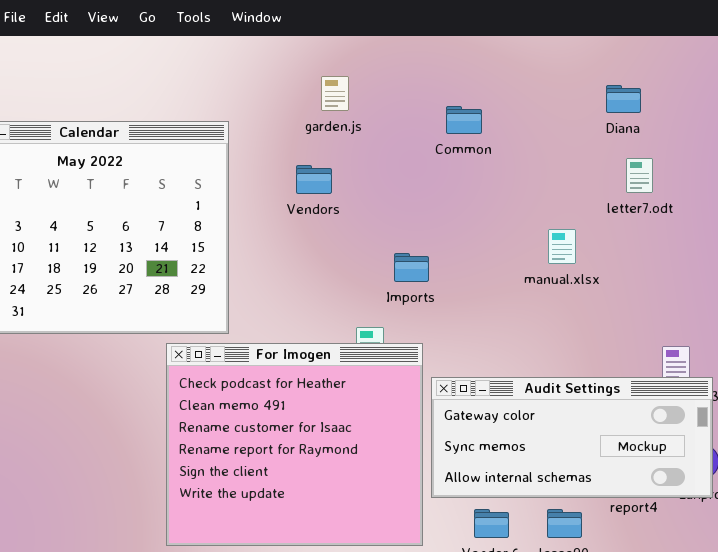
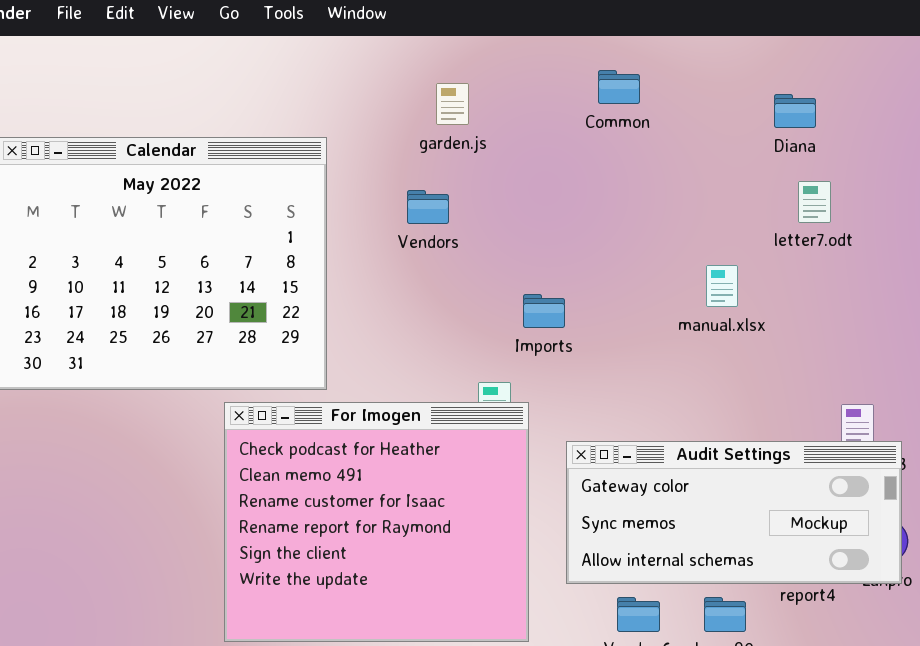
Common: [446,106,482,134] -> [598,70,640,104], moved
For Imogen: [166,343,423,546] -> [224,402,529,642], moved

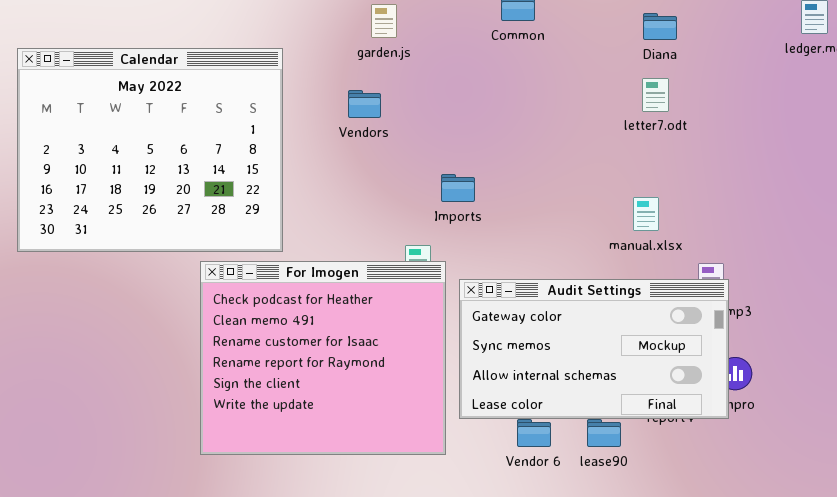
letter7.odt: [798,181,831,223] -> [642,78,669,112], moved
manual.xlsx: [706,265,738,307] -> [633,197,659,231], moved
Audit Settings: [566,441,902,584] -> [459,279,729,419], moved, resized

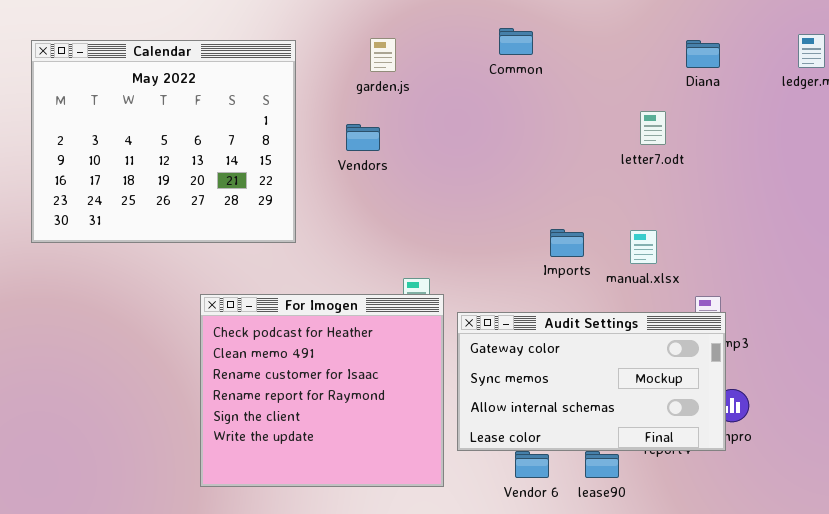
Diana: [643,13,677,40] -> [686,40,720,68], moved
Calendar: [17,48,283,252] -> [31,40,296,243], moved
Imports: [441,174,475,202] -> [550,229,584,257], moved

